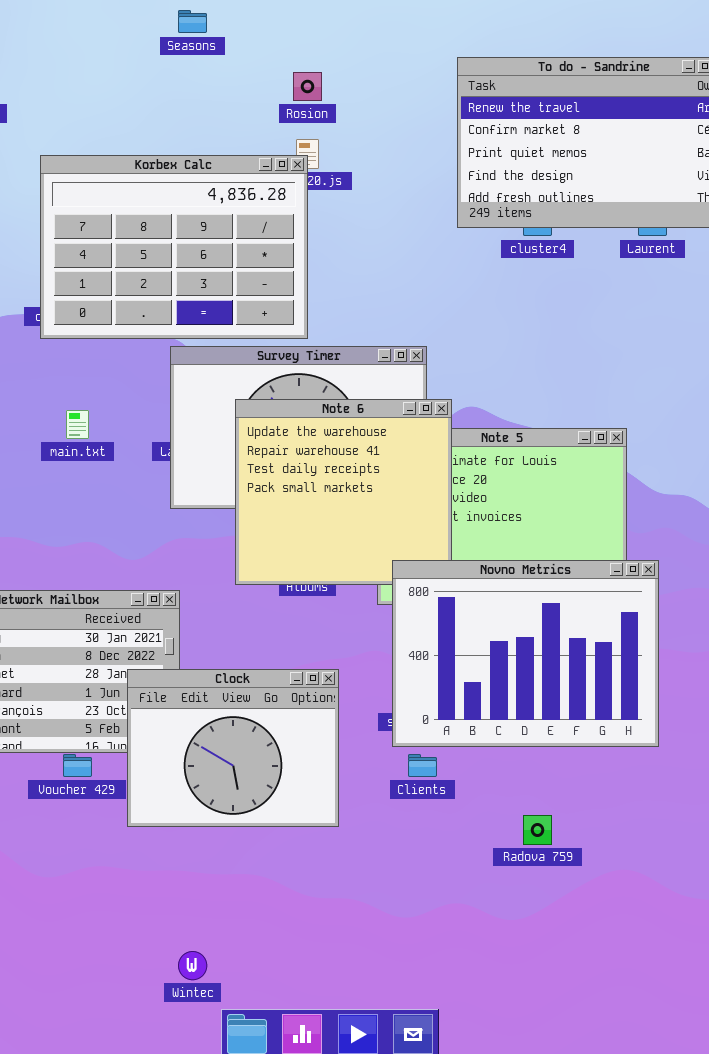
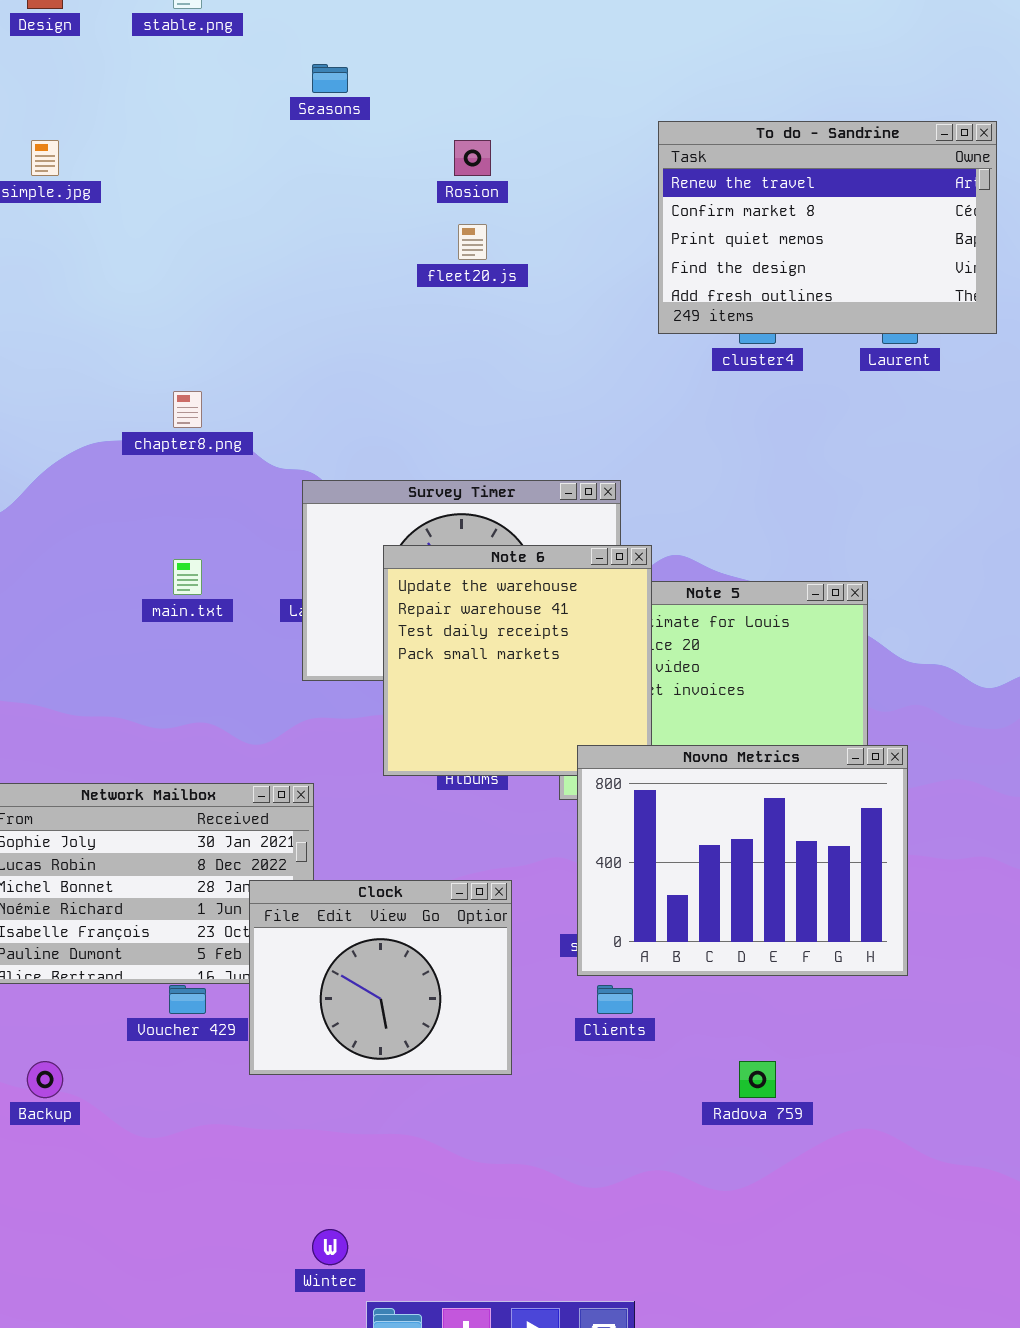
Korbex Calc: [40,155,308,339] -> none, closed

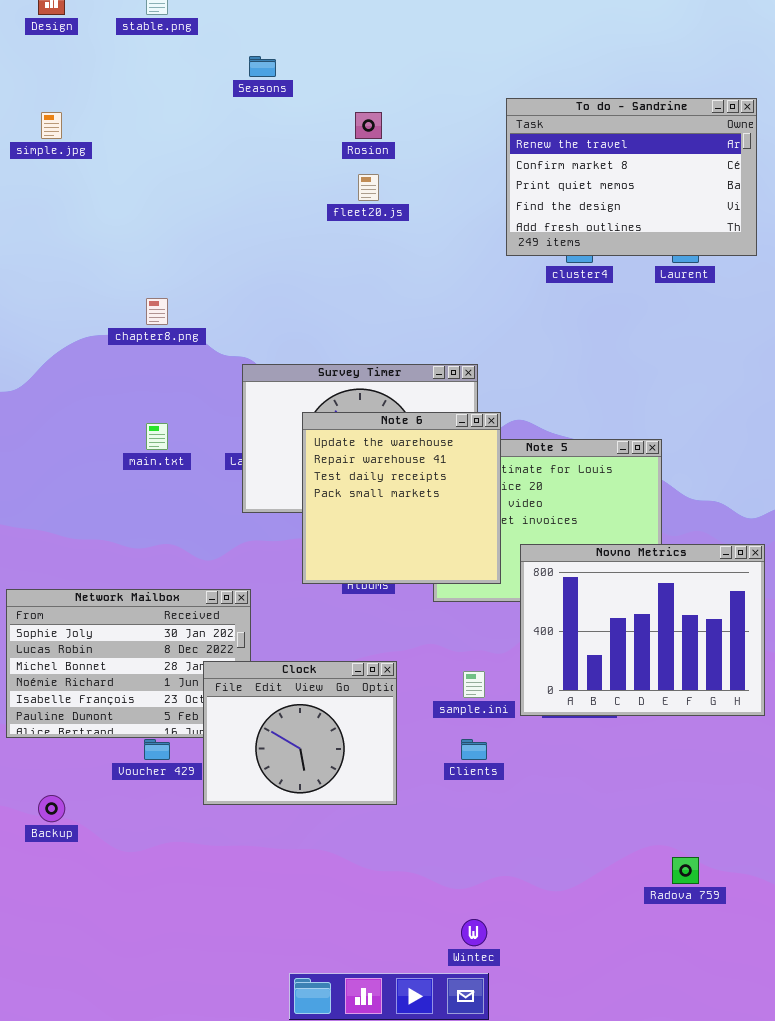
Novno Metrics: [577,745,908,976] -> [520,544,765,716], moved
Radova 759: [739,1061,776,1098] -> [672,857,699,884], moved
Wintec: [312,1229,348,1265] -> [461,919,487,946], moved

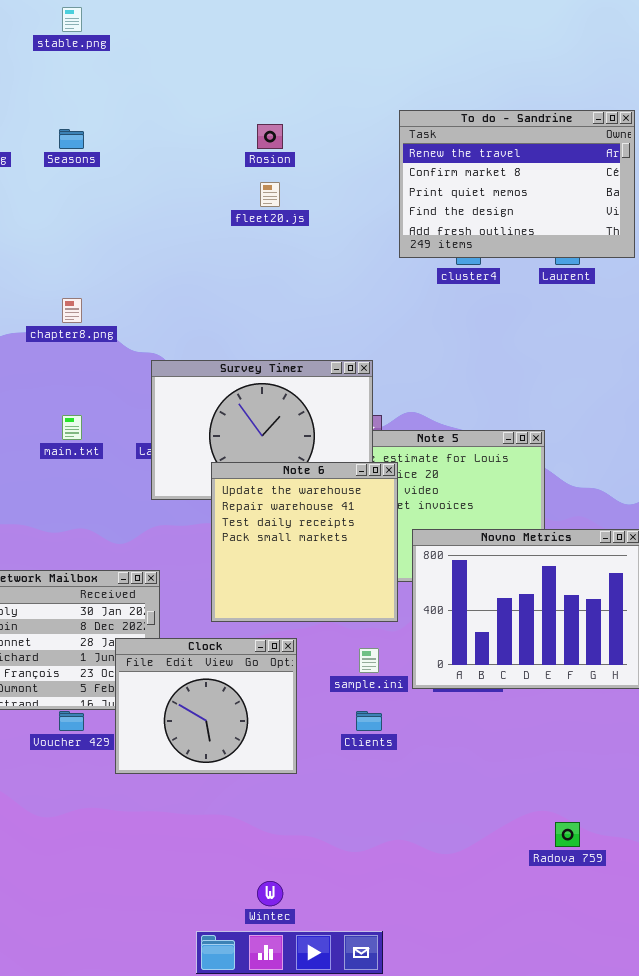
Seasons: [249,56,276,77] -> [59,129,84,149], moved
Note 6: [302,412,501,584] -> [211,462,398,622], moved
Wintec: [461,919,487,946] -> [257,881,283,906], moved

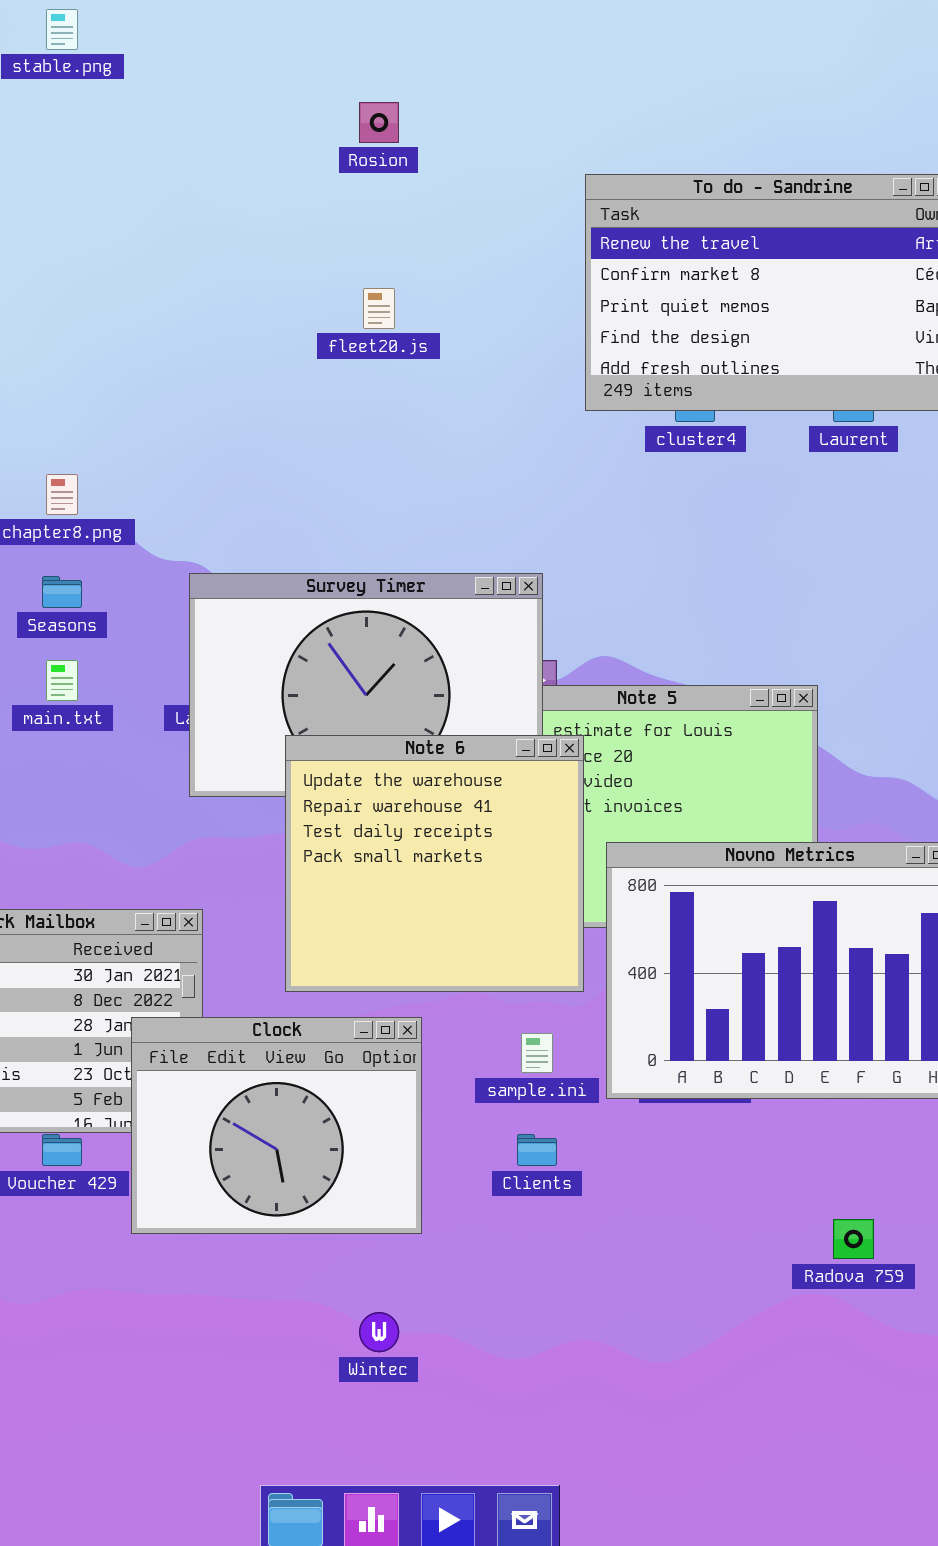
Rosion: [257,124,283,149] -> [359,102,399,143], moved
Seasons: [59,129,84,149] -> [42,576,82,608], moved
Radova 759: [555,822,580,847] -> [833,1219,874,1259], moved
Wintec: [257,881,283,906] -> [359,1312,399,1352], moved

